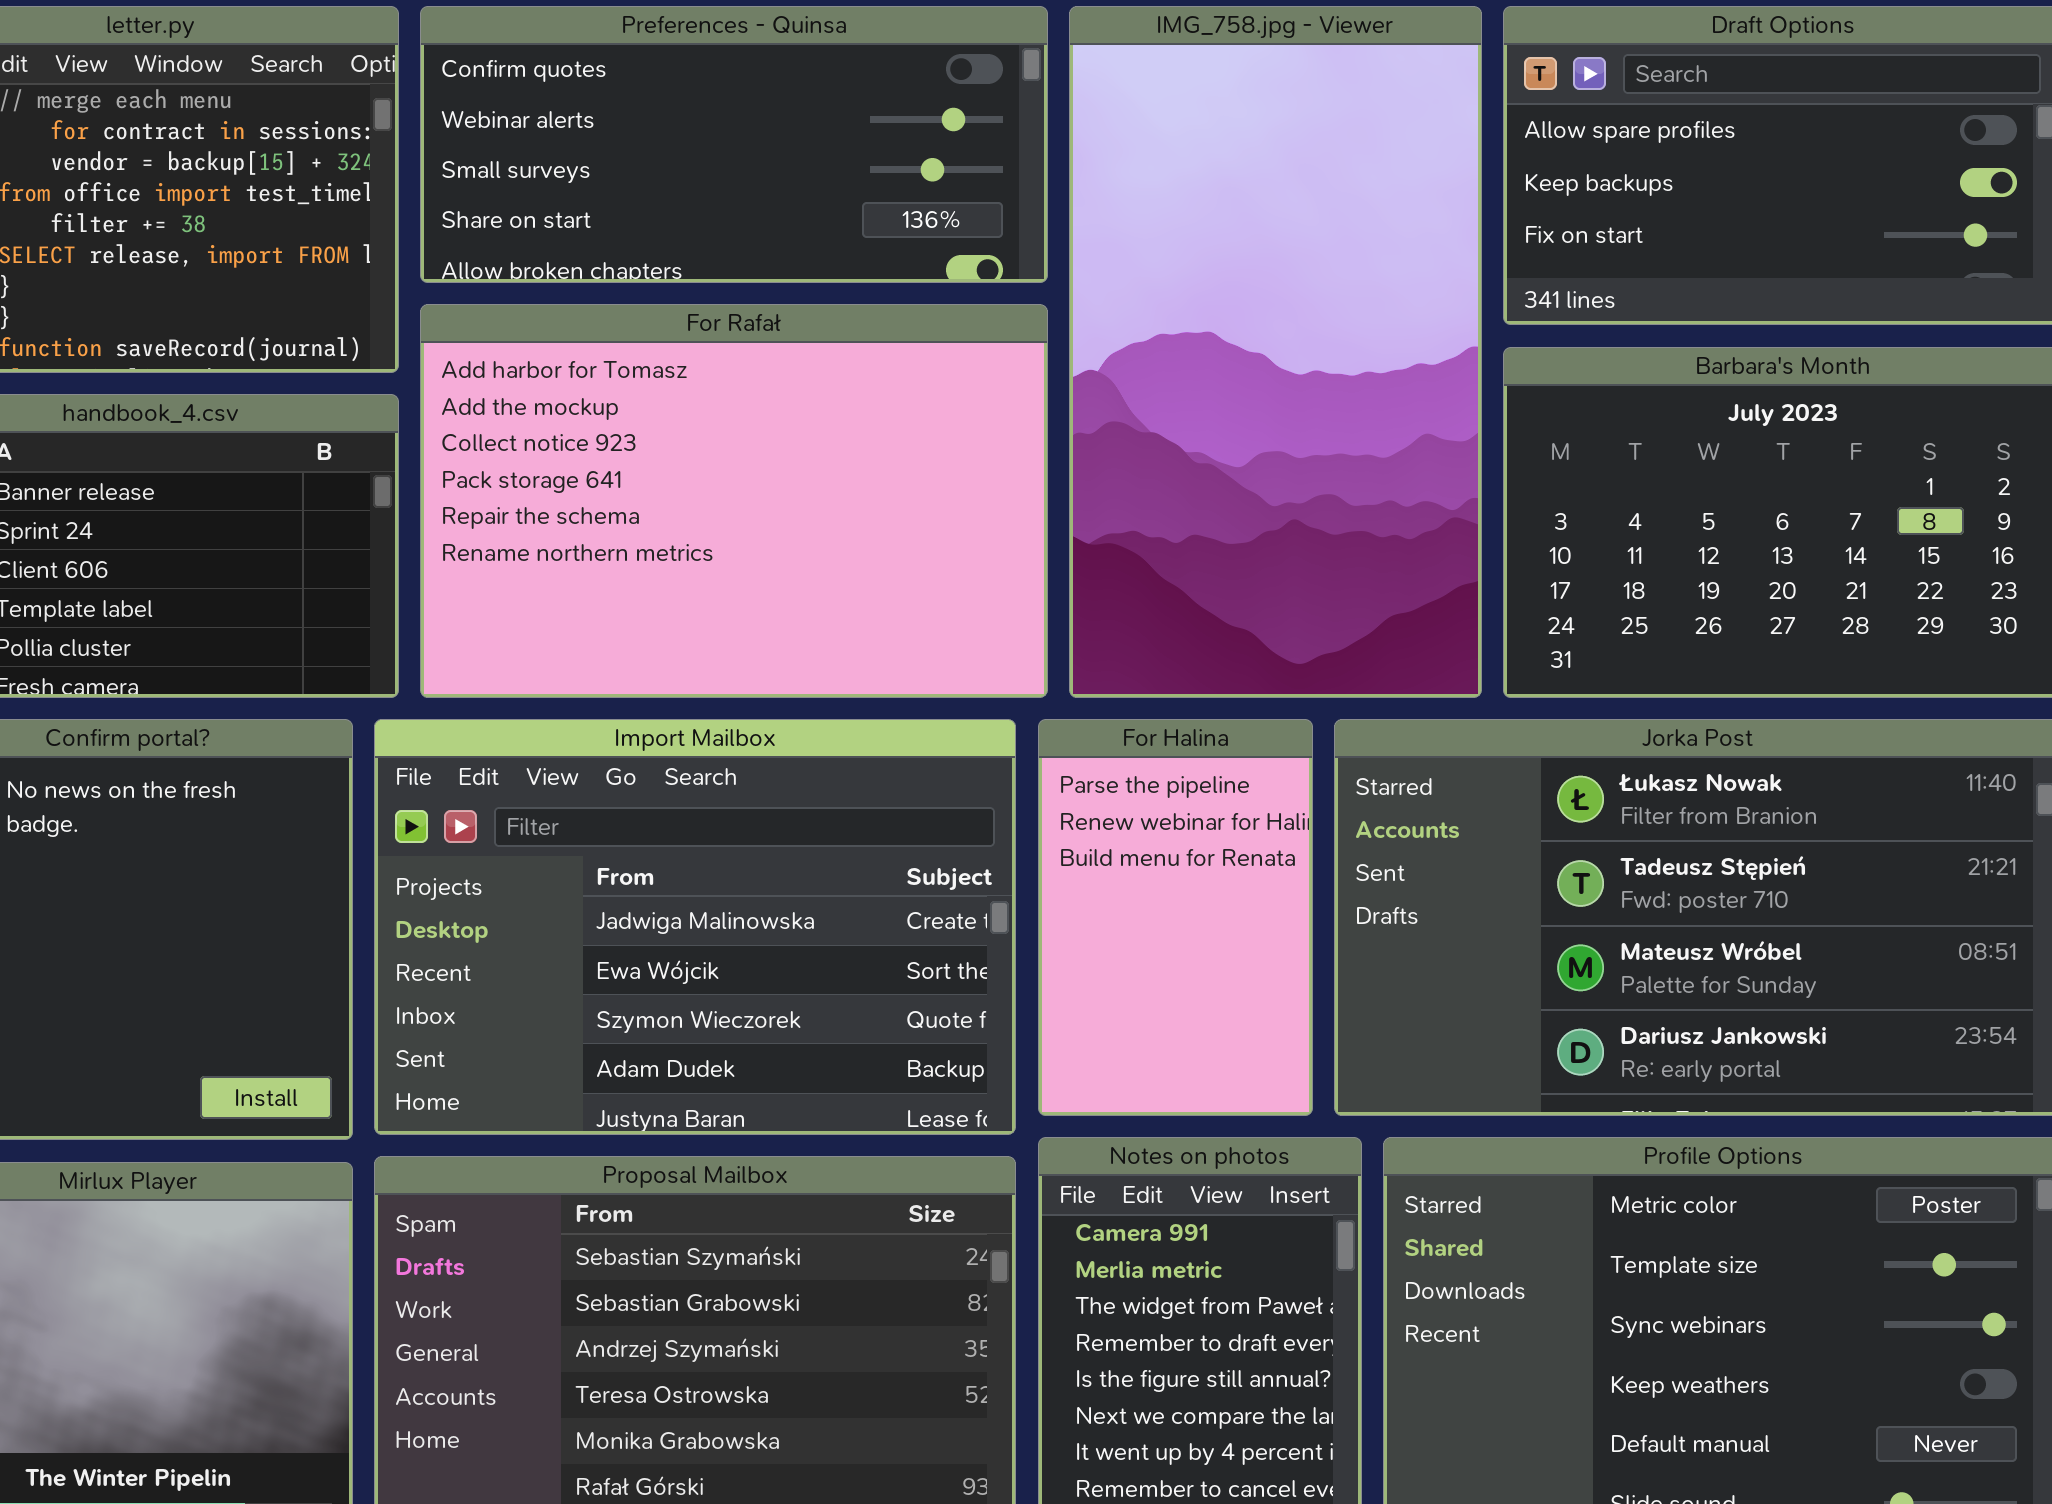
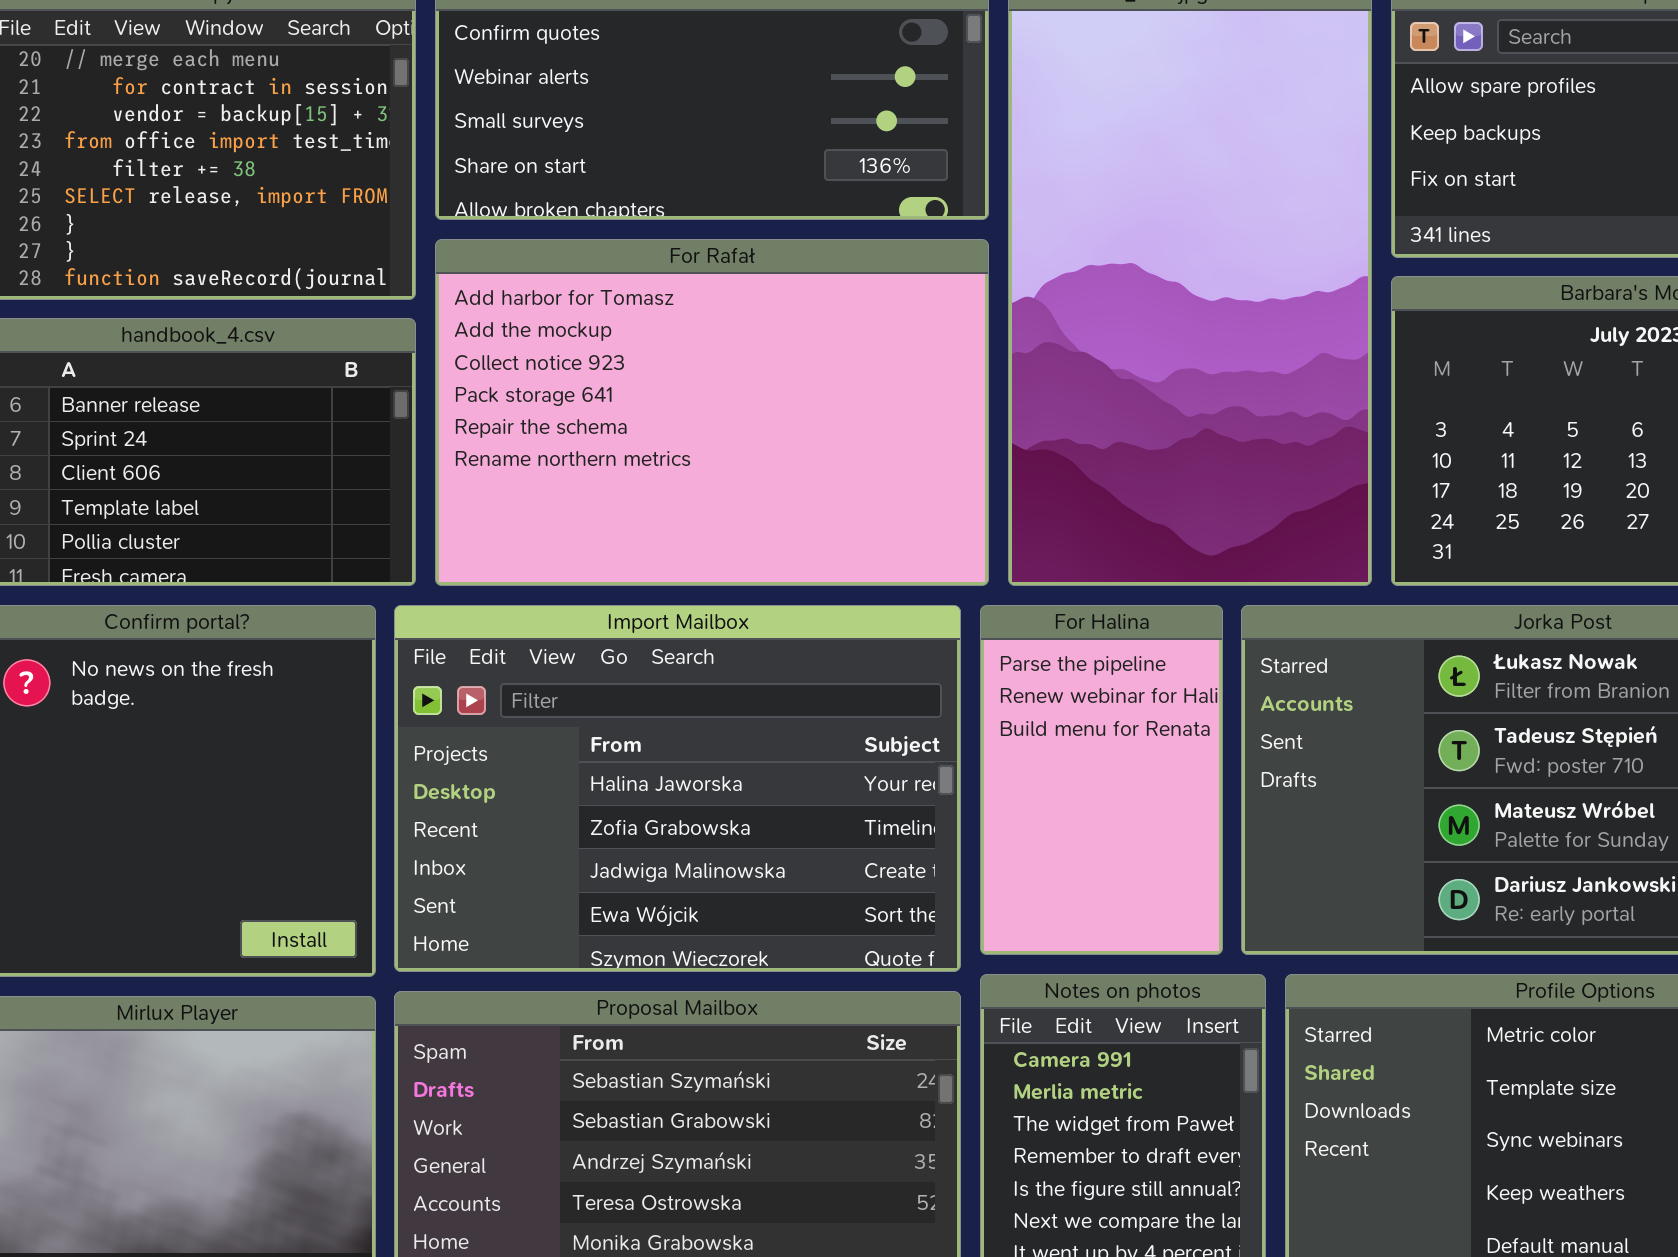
Import Mailbox: [374,719,1016,1135] -> [394,605,961,972], scrolled up 2 rows

